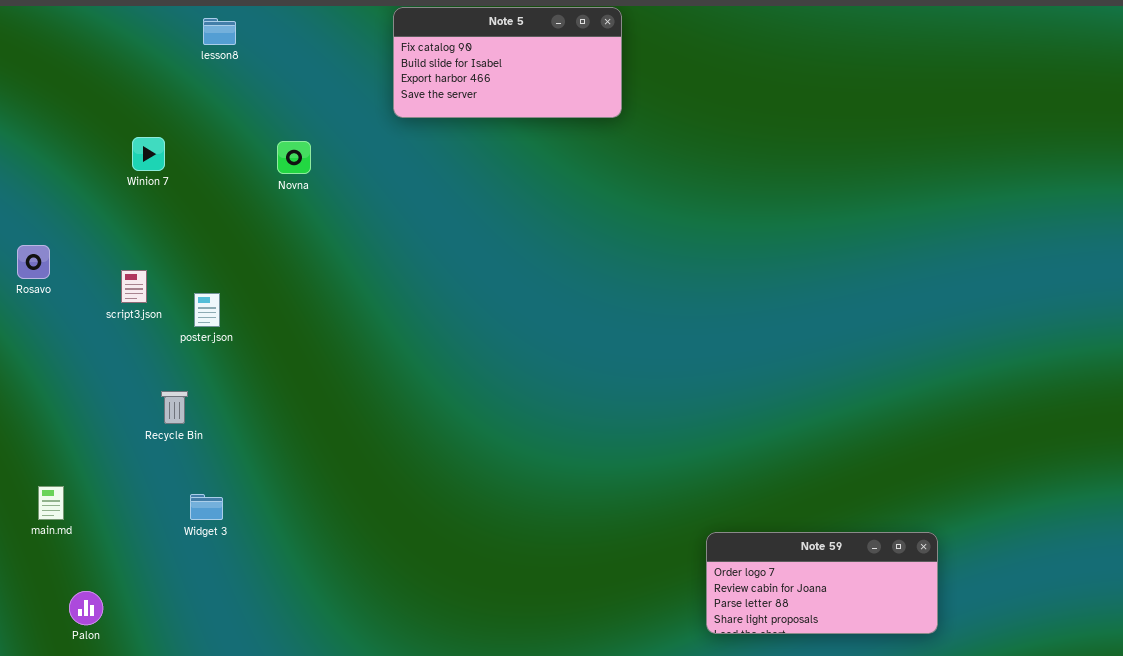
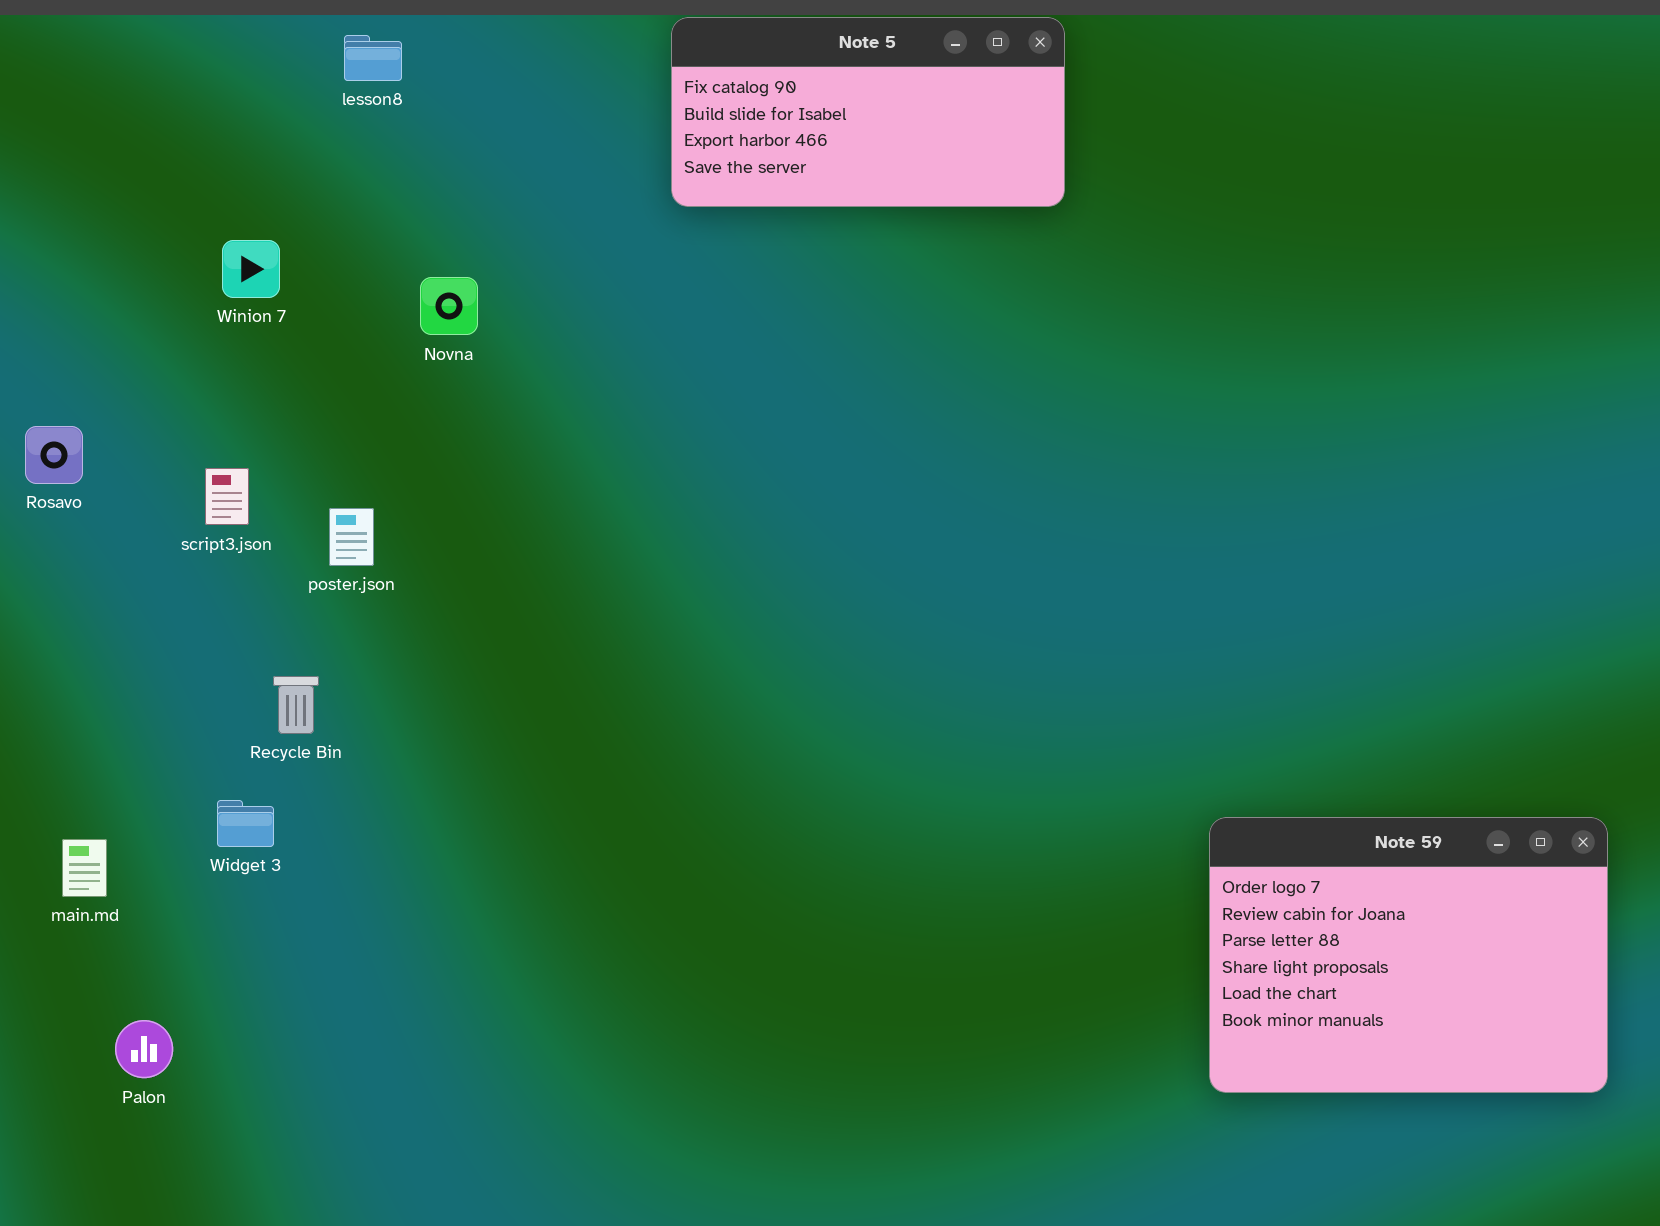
Novna: [277,141,311,174] -> [420,277,478,335], moved
Widget 3: [190,494,223,520] -> [217,800,274,847], moved
Note 59: [706,532,938,634] -> [1209,817,1608,1093], resized

